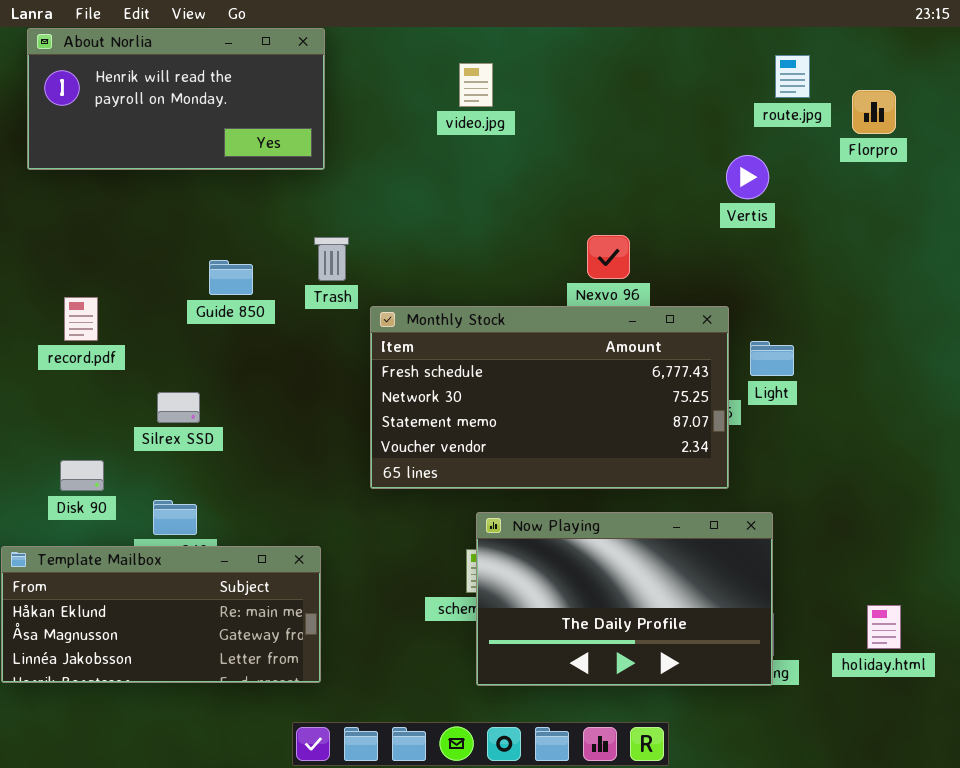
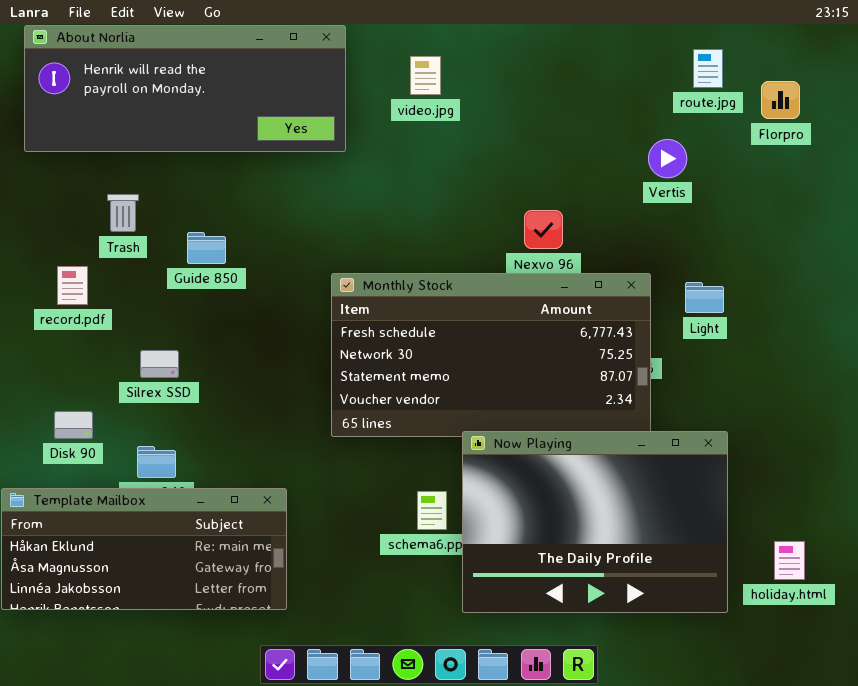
About Norlia: [27,28,325,170] -> [24,25,346,152], resized
Trash: [314,237,349,281] -> [107,194,139,232], moved
Light: [750,341,794,376] -> [685,282,724,313], moved
Now Playing: [476,512,773,686] -> [462,431,728,613], moved, resized

